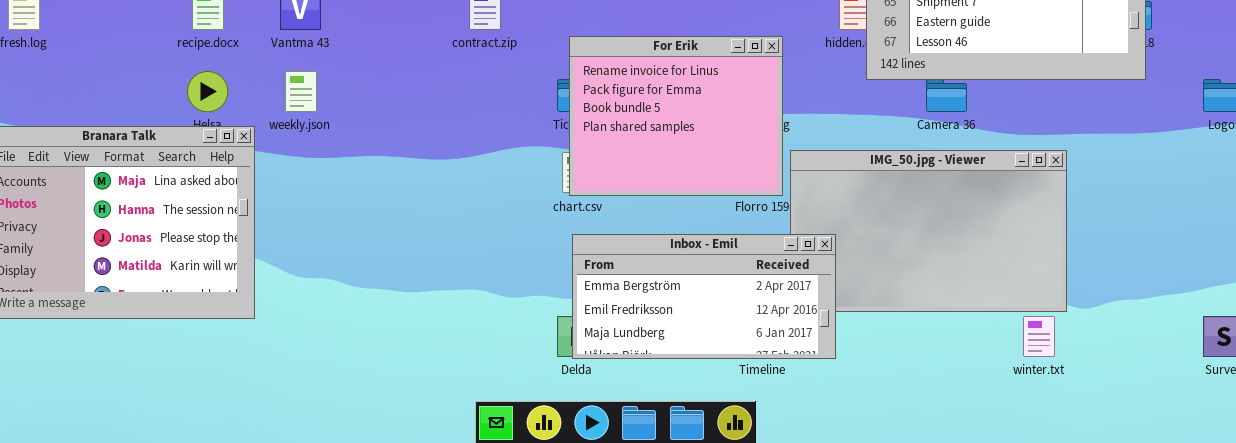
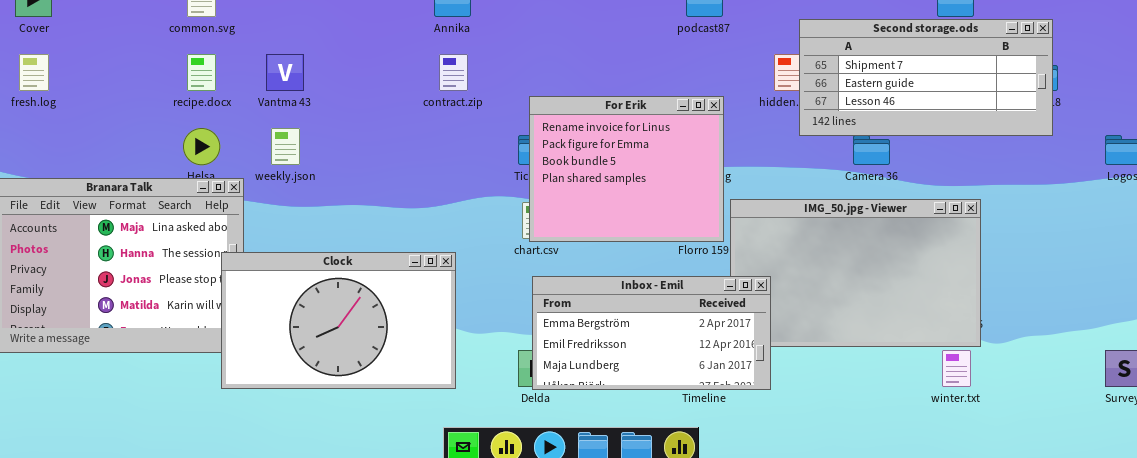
Clock: none -> [221,252,456,389], opened

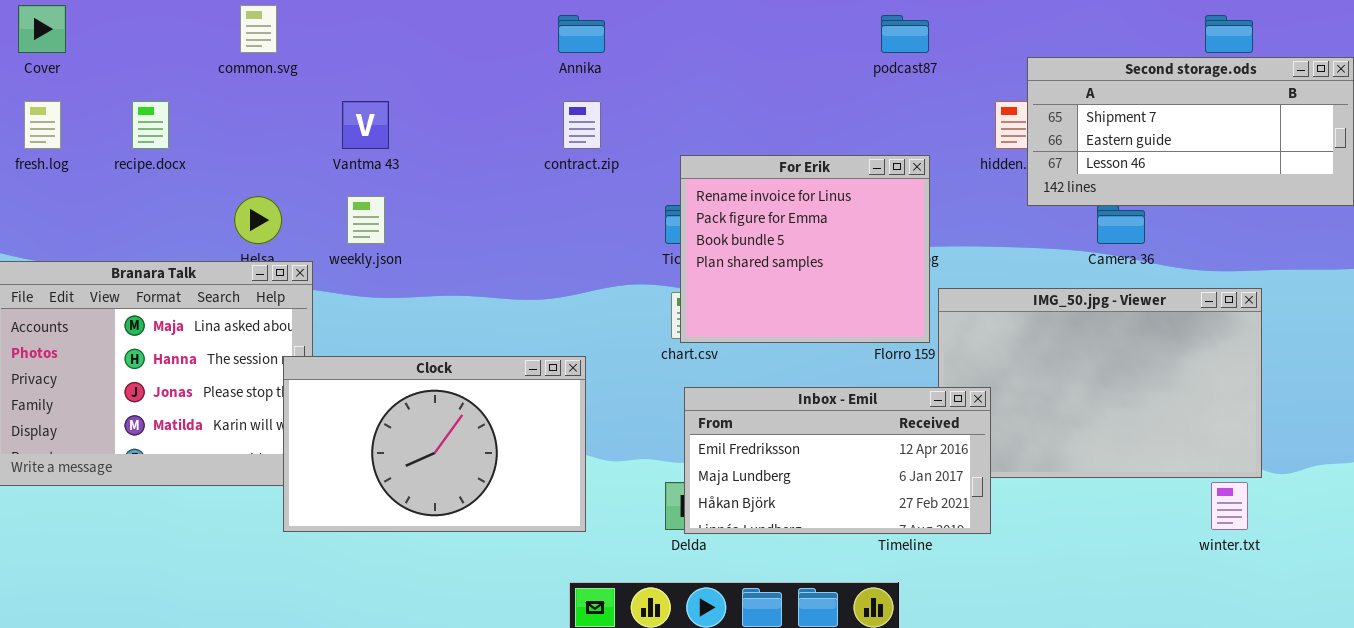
recipe.docx: [187,54,216,91] -> [132,101,169,149], moved
Inbox - Emil: [532,276,771,390] -> [684,387,991,534], scrolled down 1 row

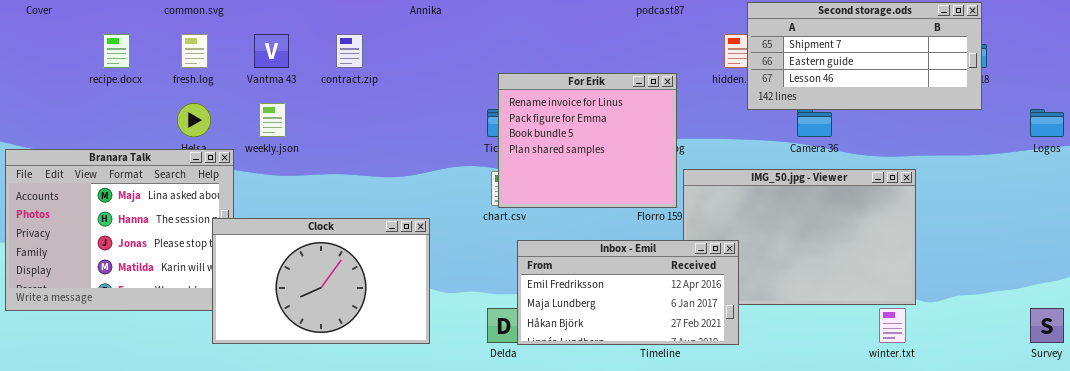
fresh.log: [24,101,61,149] -> [181,34,208,68], moved
contract.zip: [563,101,601,149] -> [336,34,363,68], moved
Inbox - Emil: [684,387,991,534] -> [517,240,739,345], moved

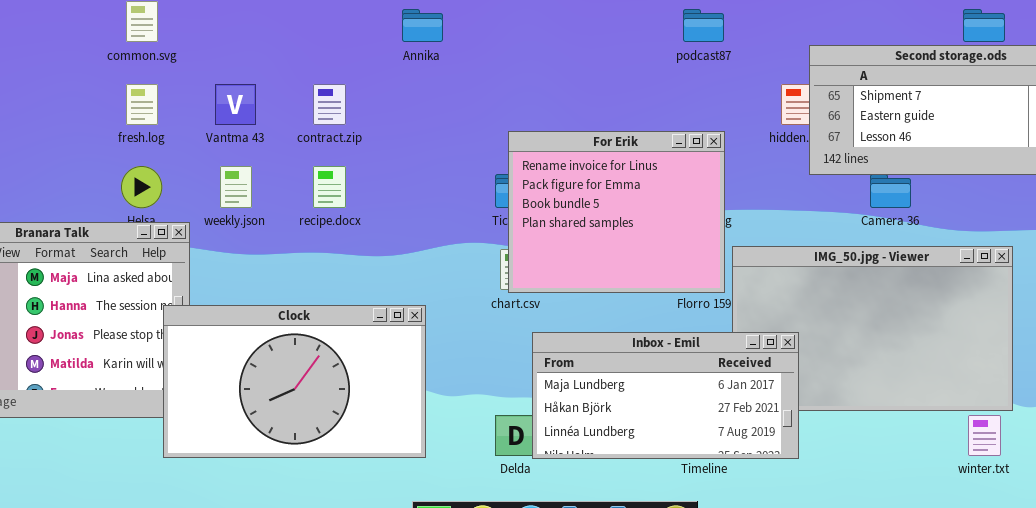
recipe.docx: [103,34,130,68] -> [313,166,346,208], moved
Inbox - Emil: [517,240,739,345] -> [532,332,799,459], scrolled down 1 row

